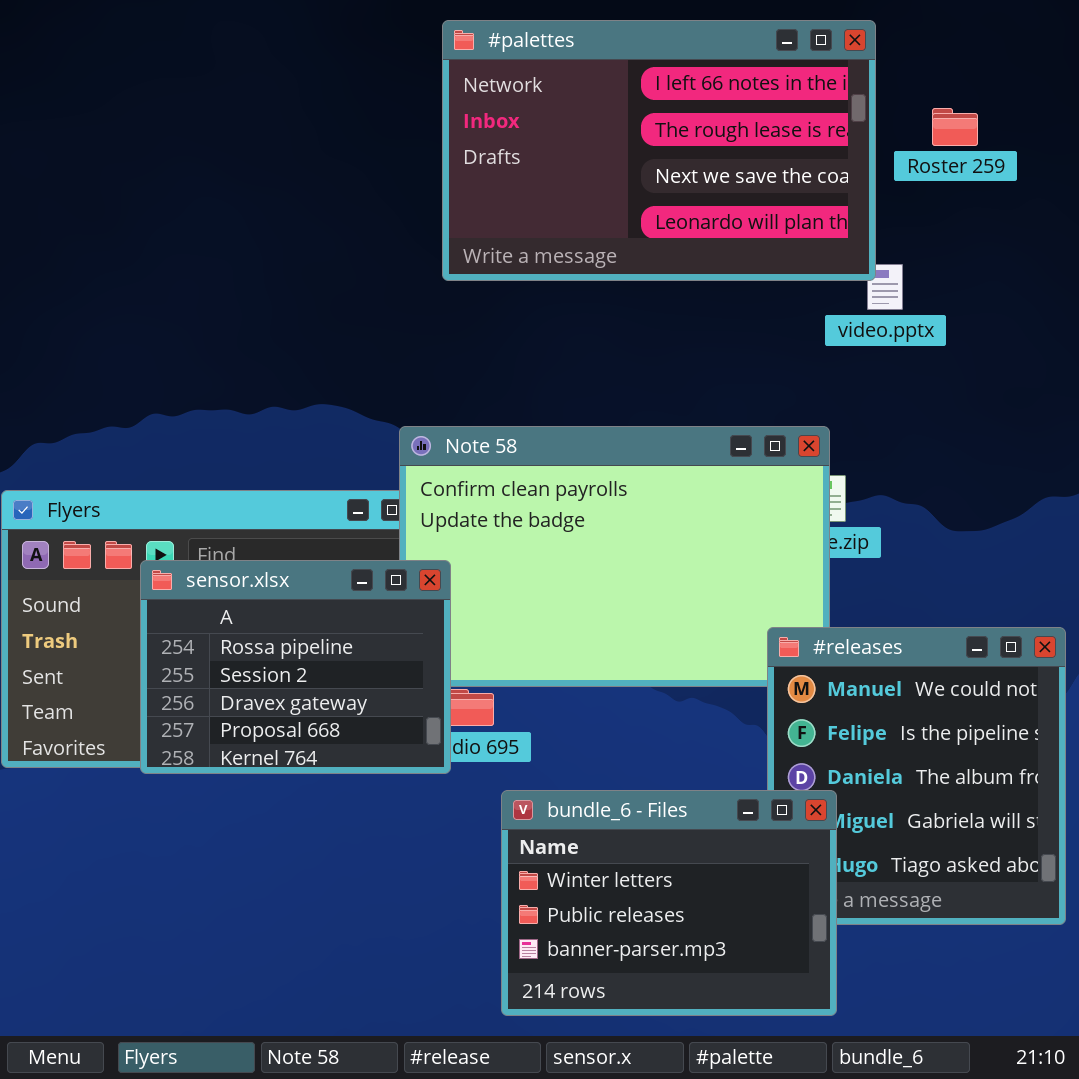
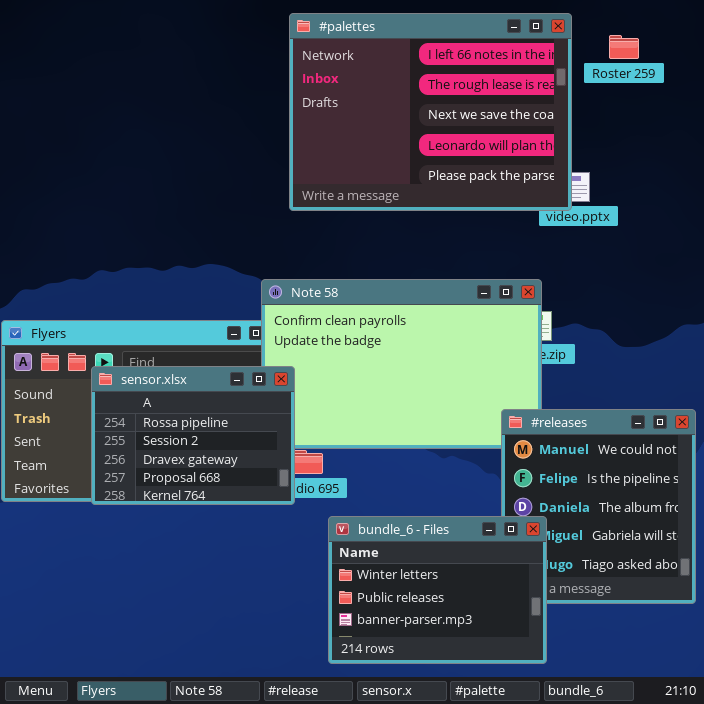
#palettes: [442,20,876,281] -> [289,13,572,211], resized
Roster 259: [932,108,978,146] -> [609,35,639,59], moved

